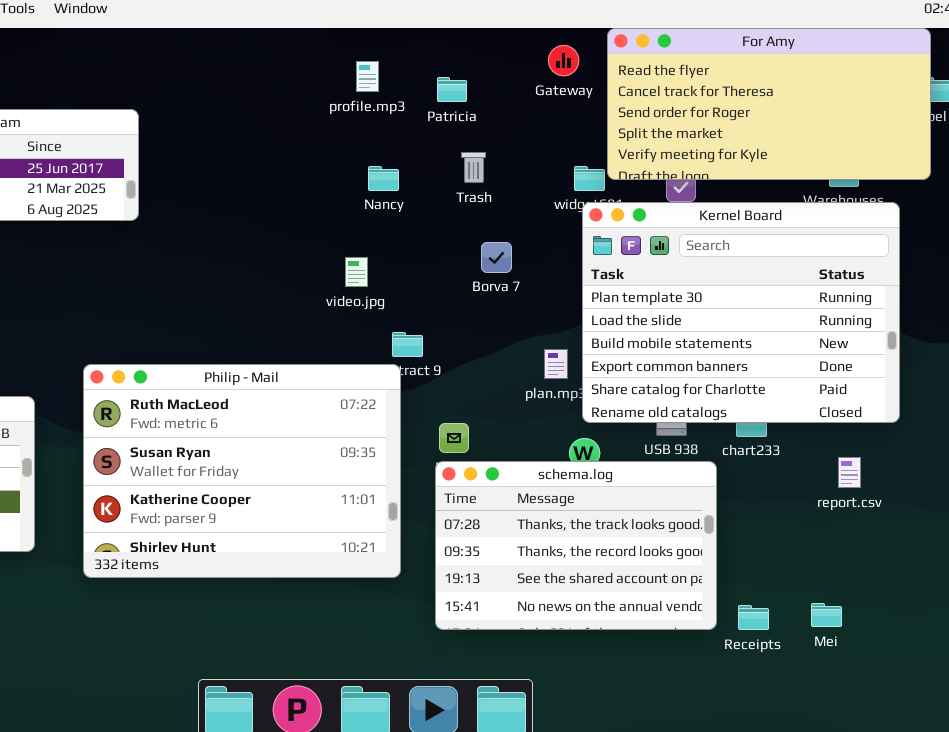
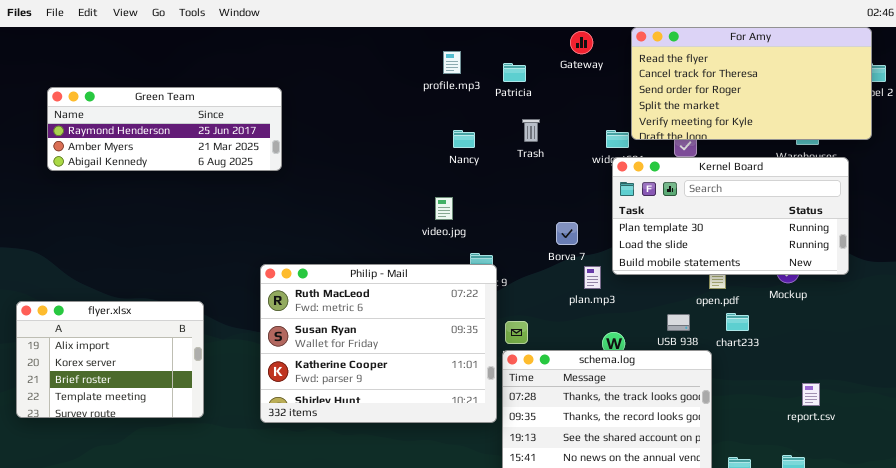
Gateway: [548,45,579,76] -> [570,31,593,54], moved
Kernel Board: [582,202,900,423] -> [612,157,849,275], resized
Borva 7: [481,242,512,273] -> [556,222,578,245], moved
Philip - Mail: [83,364,401,578] -> [260,264,497,423], moved
report.csv: [838,457,861,488] -> [802,383,820,406], moved

